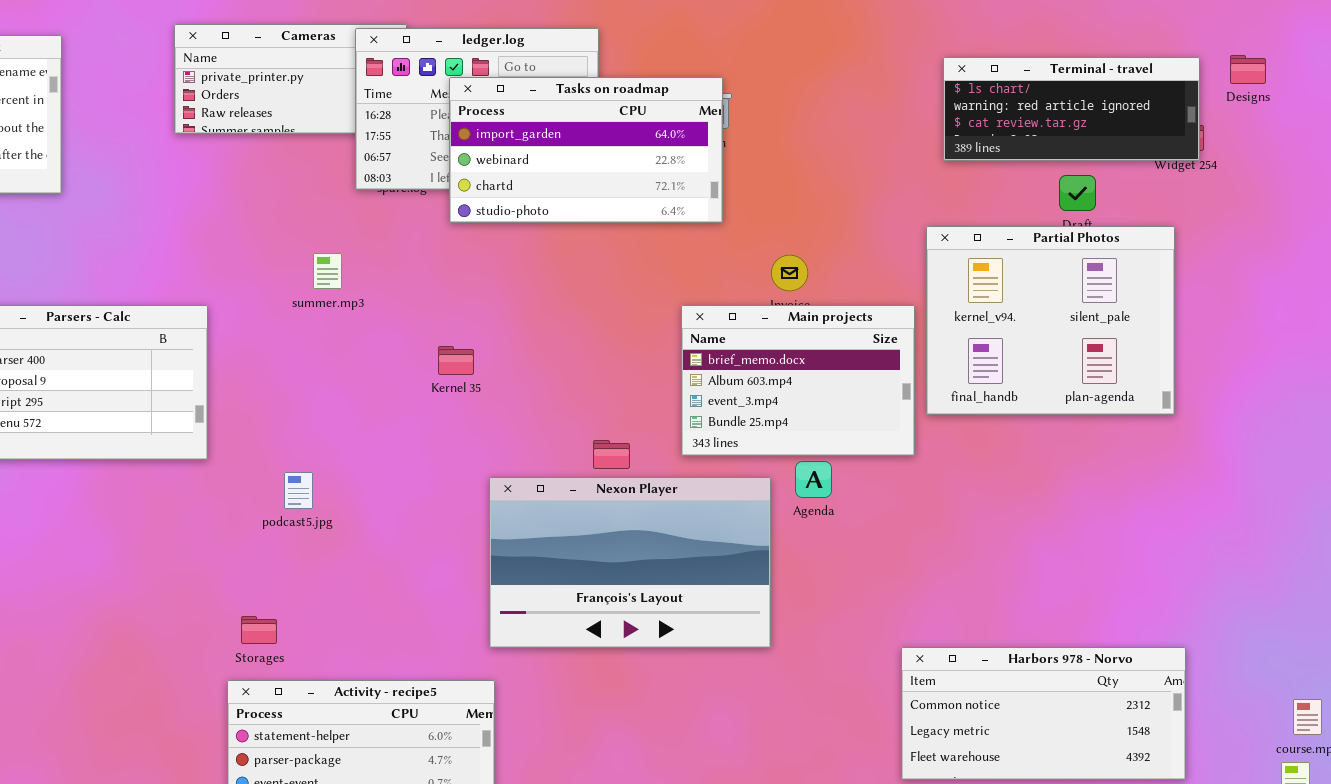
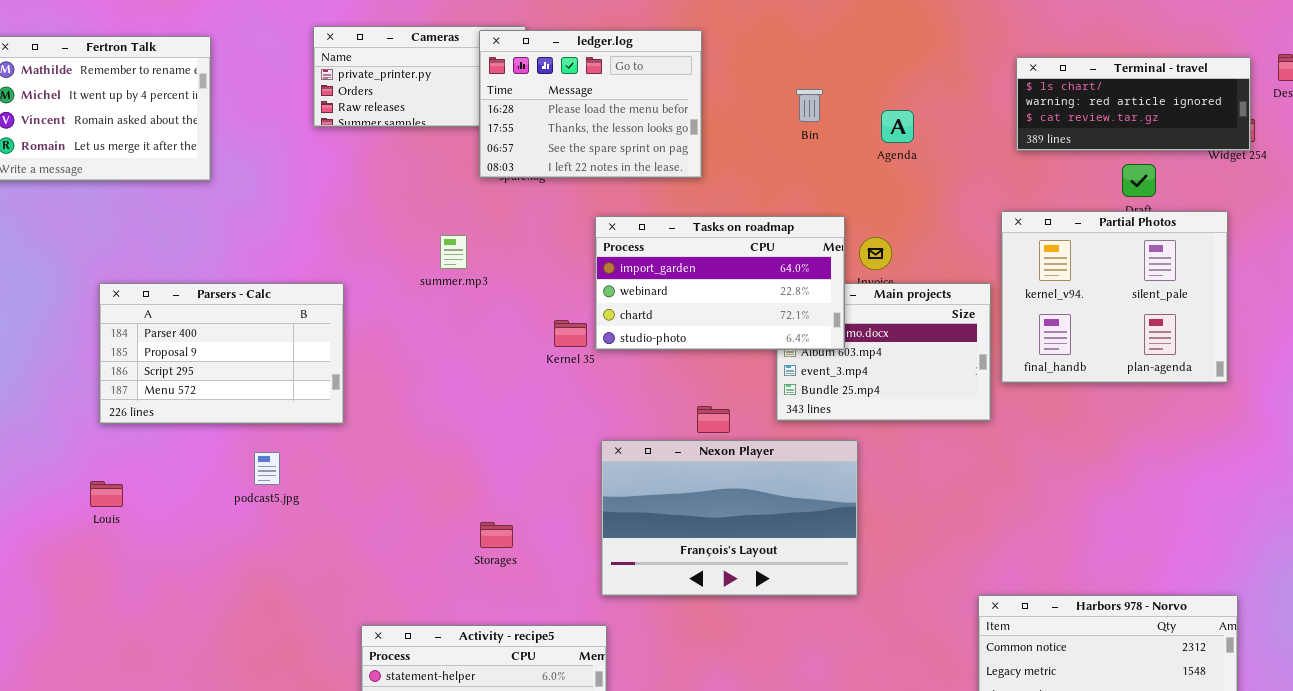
Tasks on roadmap: [449,77,723,223] -> [595,216,845,350], moved
Agenda: [795,461,832,498] -> [881,110,914,143], moved
podcast5.jpg: [284,472,313,509] -> [254,452,280,485], moved
Storages: [241,616,277,644] -> [480,522,513,548], moved

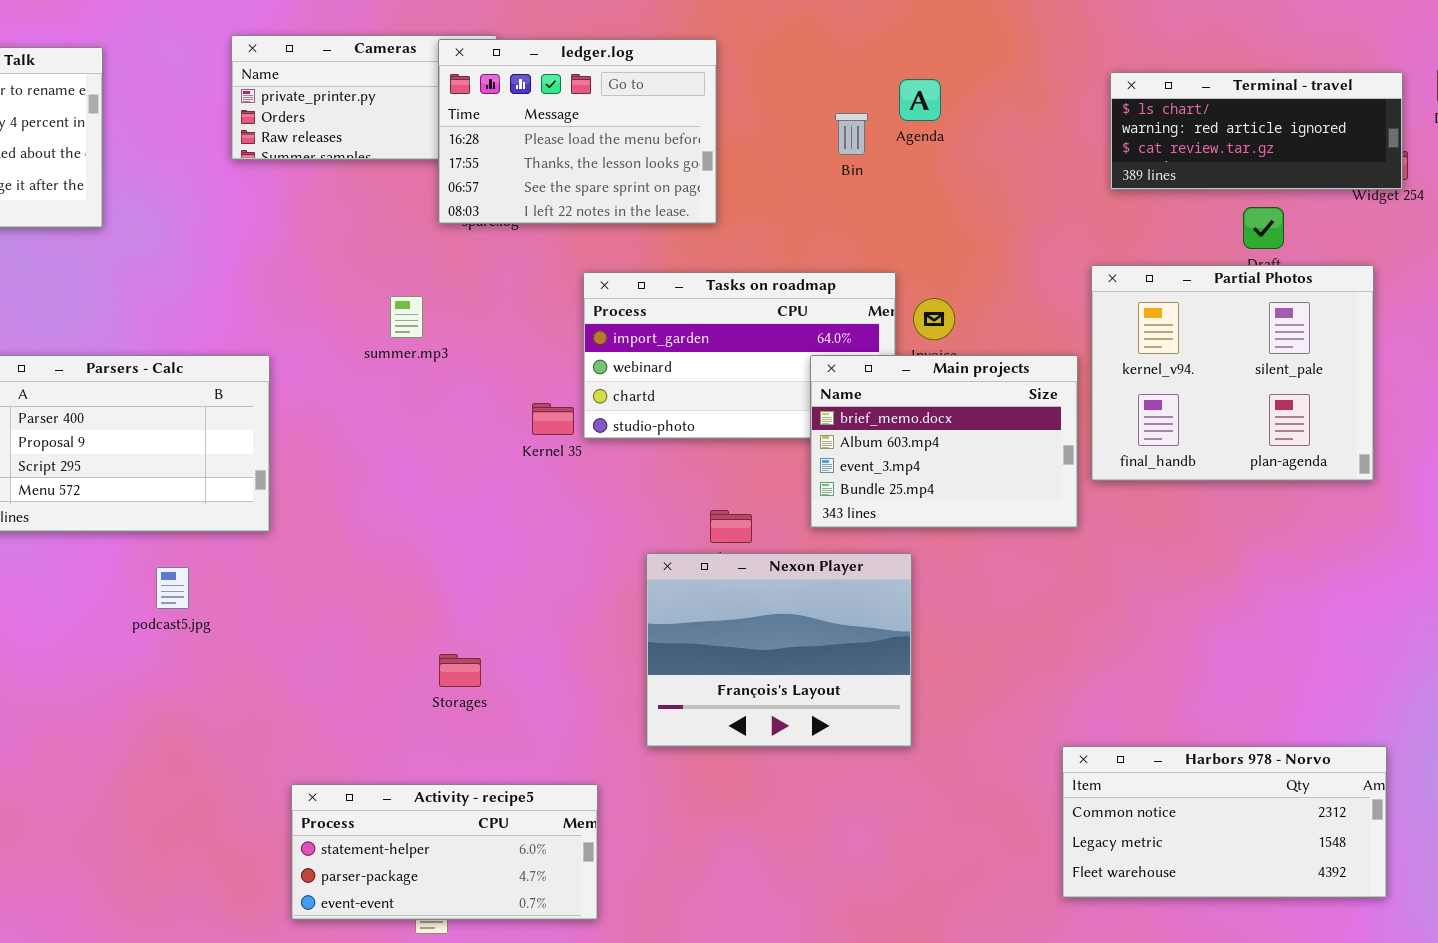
Agenda: [881,110,914,143] -> [899,79,941,121], moved
Main projects: [776,283,991,421] -> [810,355,1078,528], raised
Nexon Player: [601,440,858,596] -> [646,553,912,747], resized

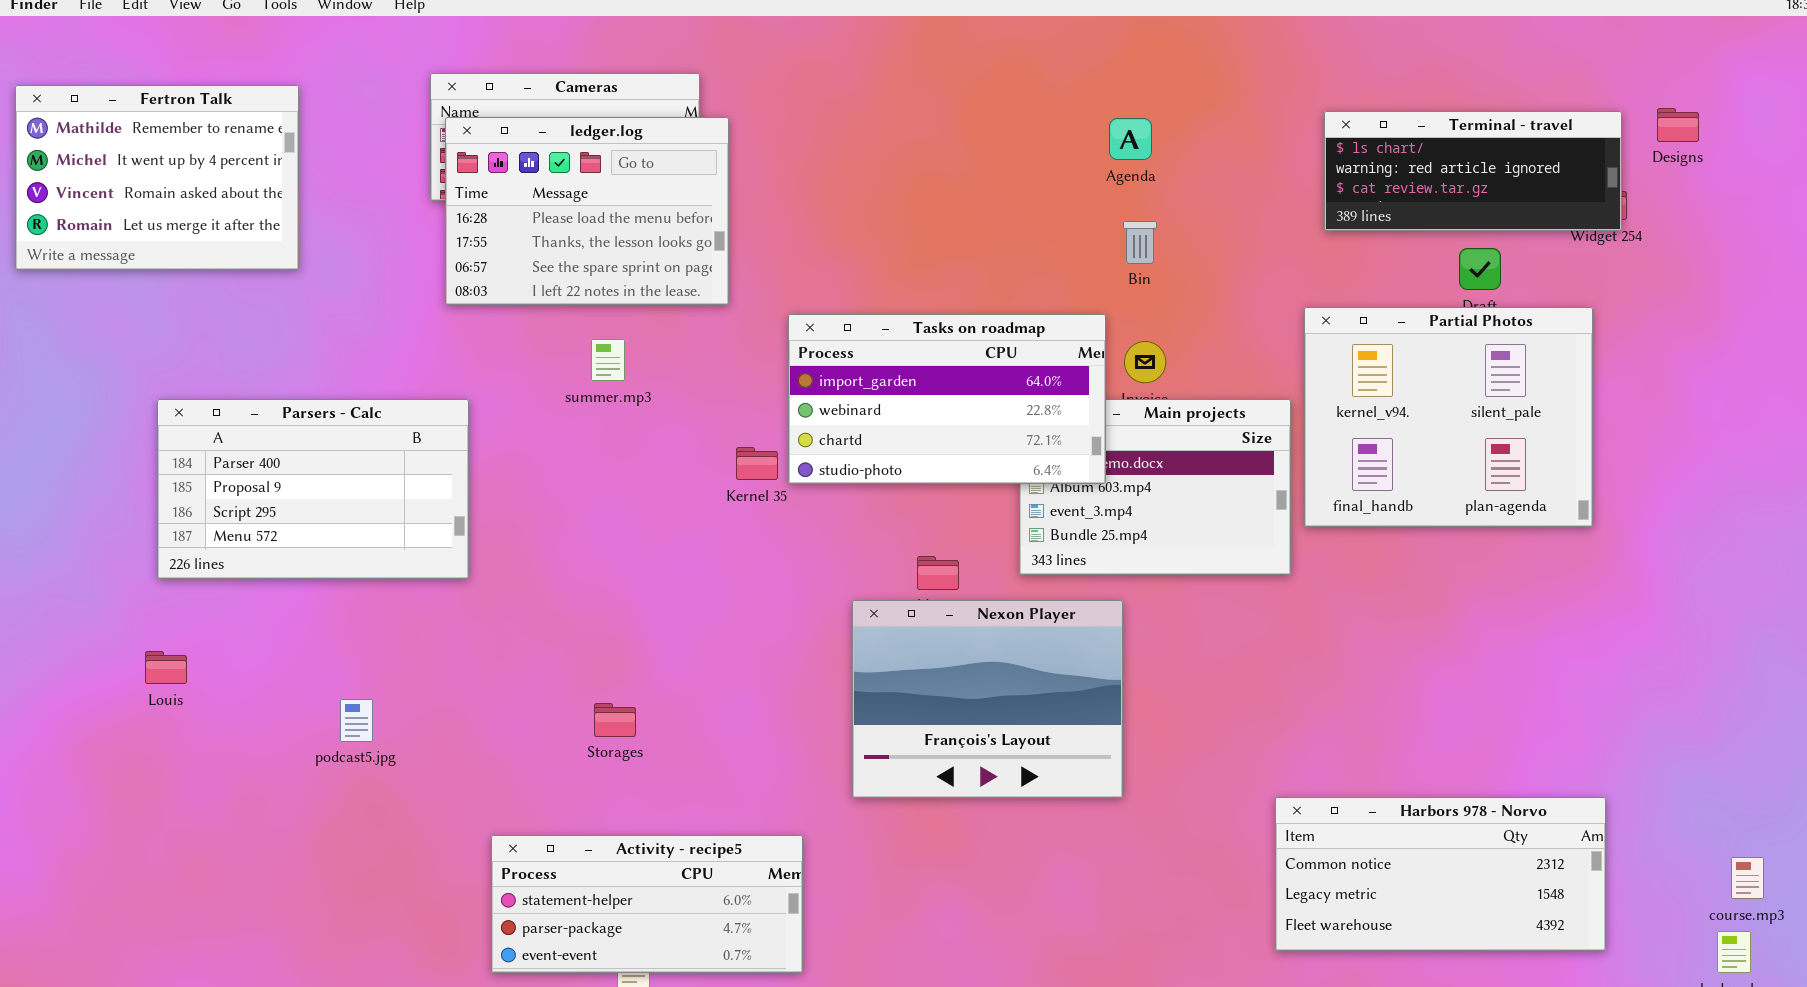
ledger.log: [438,39,717,224] -> [445,117,729,305], moved
Bin: [835,113,868,155] -> [1123,221,1157,264], moved
Tasks on roadmap: [583,272,896,439] -> [788,314,1106,484], raised
podcast5.jpg: [156,567,189,609] -> [340,699,373,742], moved
Storages: [439,654,481,687] -> [594,703,636,737], moved

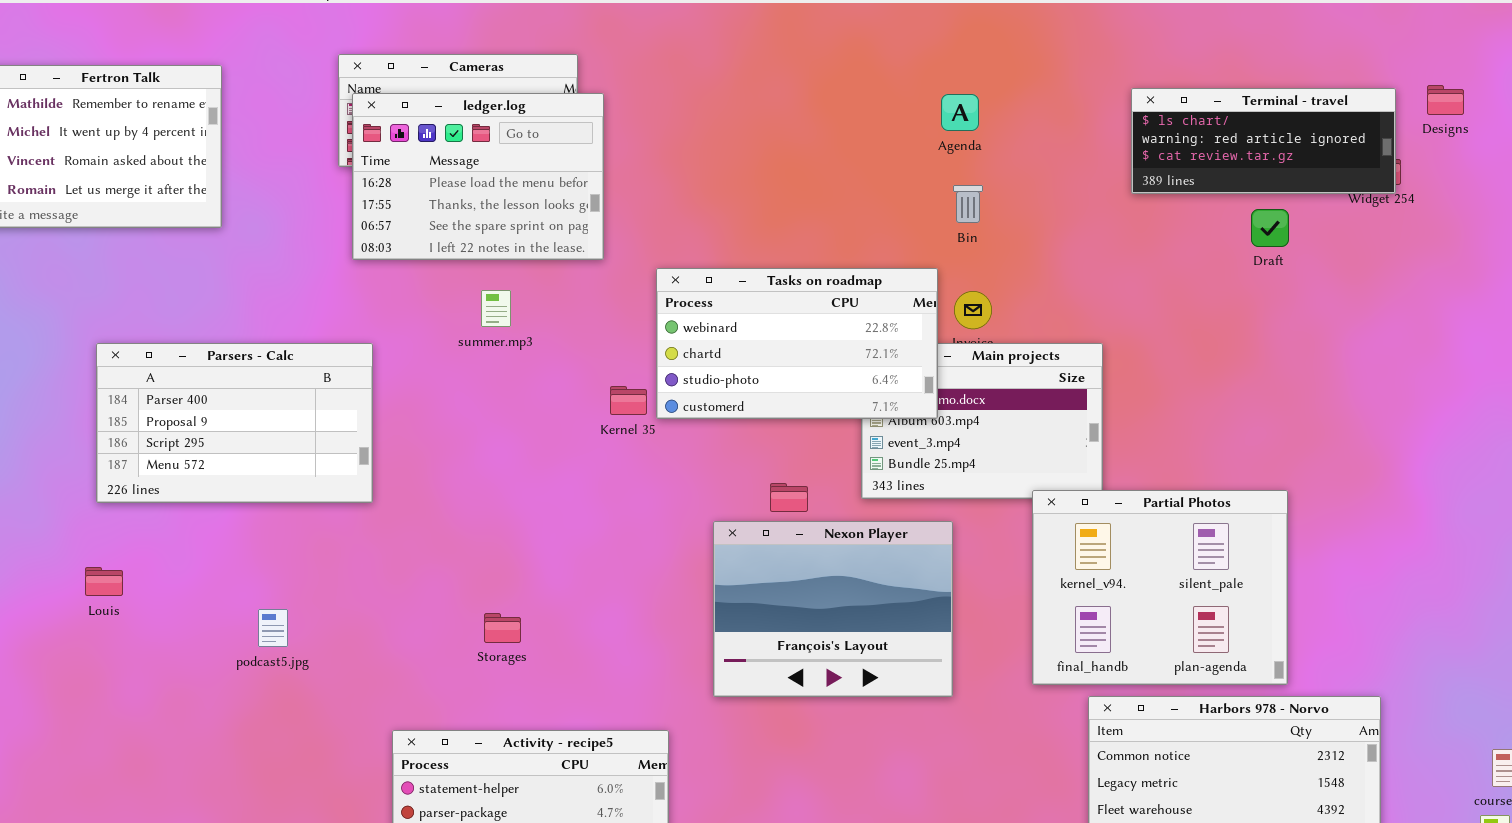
Partial Photos: [1304,307,1593,527] -> [1032,490,1288,685], moved
Tasks on roadmap: [788,314,1106,484] -> [656,268,938,419], scrolled down 1 row

